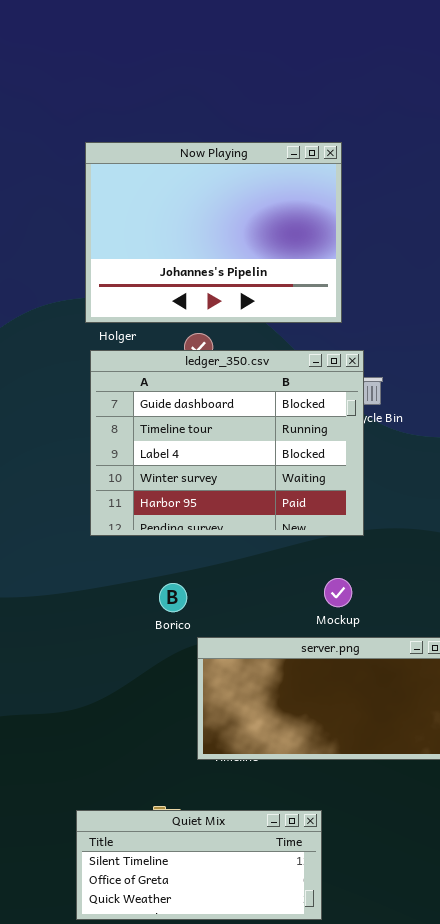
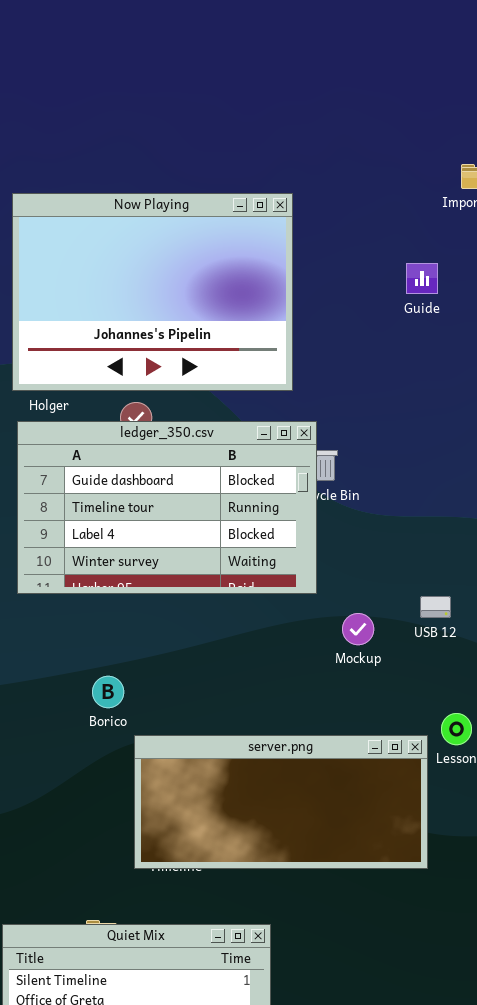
ledger_350.csv: [90,350,364,536] -> [17,421,317,594], resized
Mockup: [324,578,352,607] -> [342,613,374,645], moved

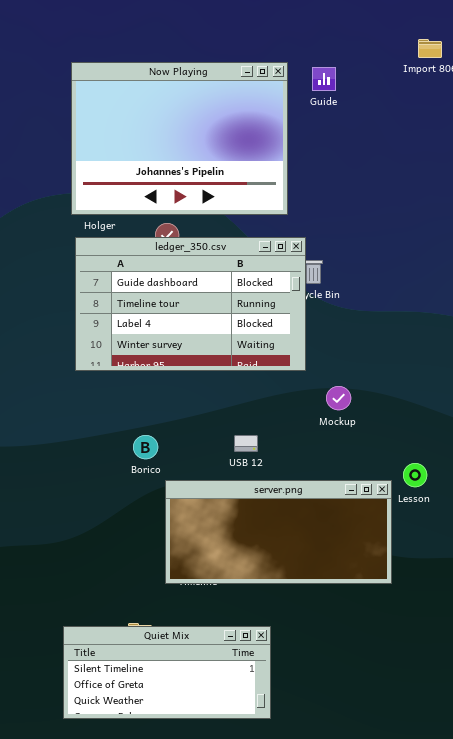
Guide: [406,263,438,294] -> [312,67,336,91], moved
USB 12: [420,596,451,618] -> [234,435,258,452], moved

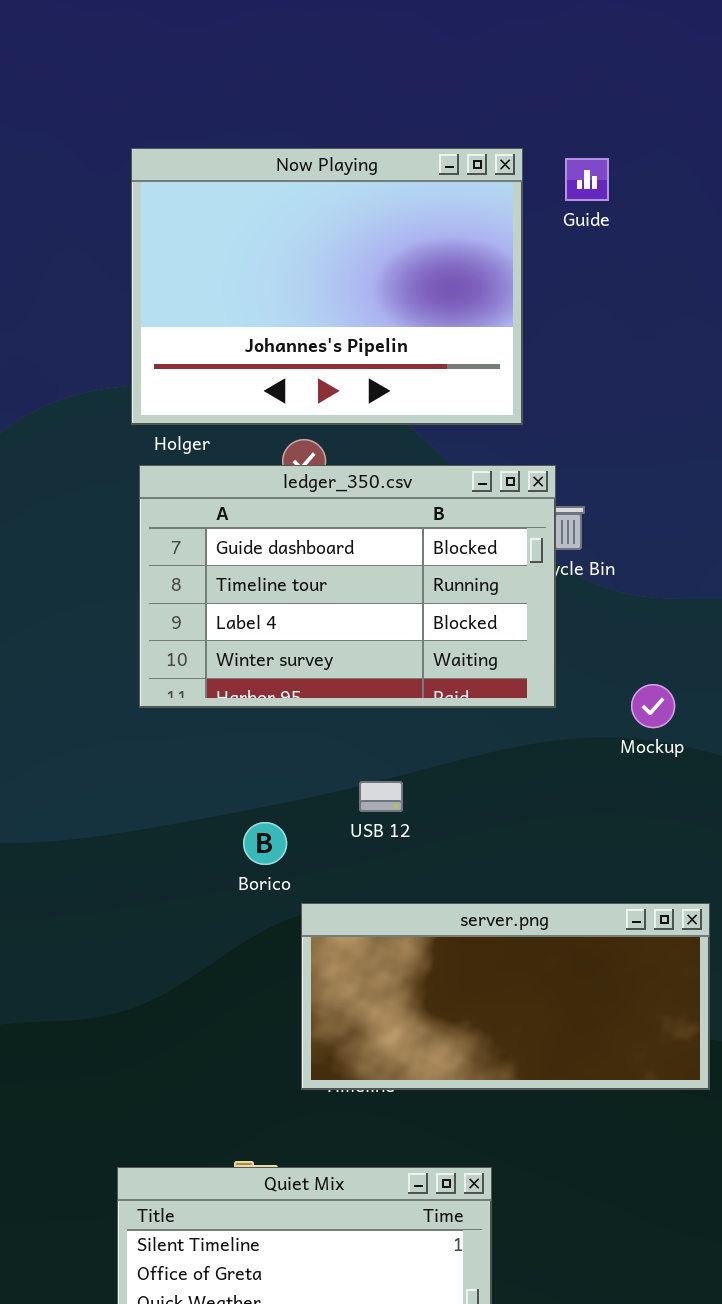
Mockup: [326,386,351,410] -> [631,684,675,728], moved
USB 12: [234,435,258,452] -> [359,781,403,812], moved

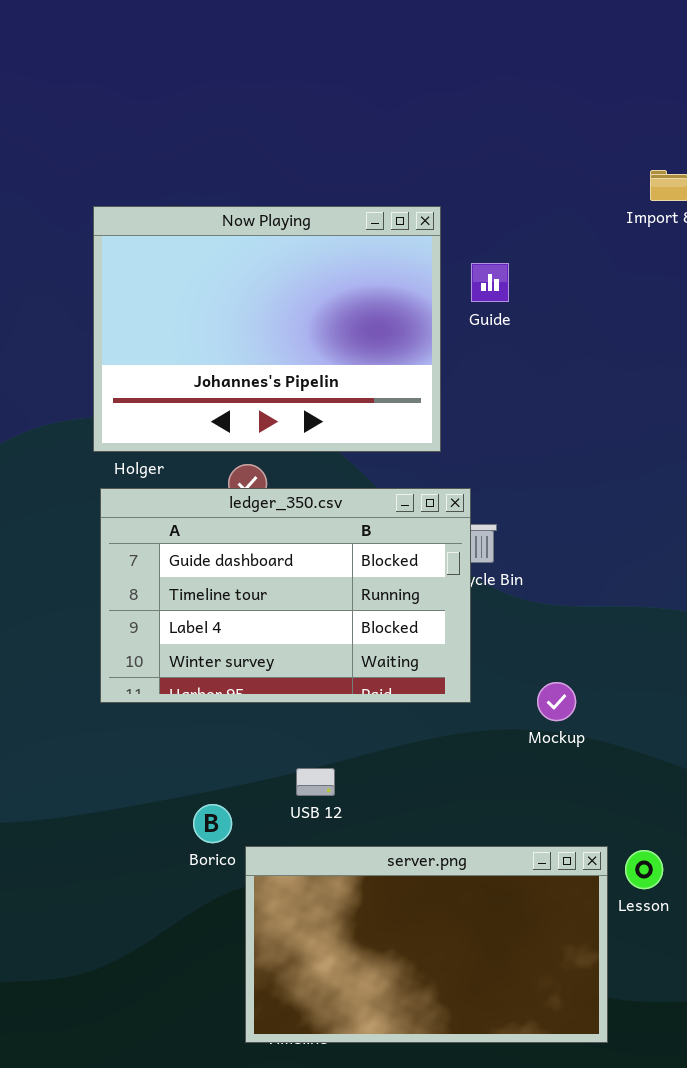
Guide: [565,158,609,201] -> [471,263,509,302], moved
server.png: [301,903,710,1090] -> [245,846,608,1043], resized

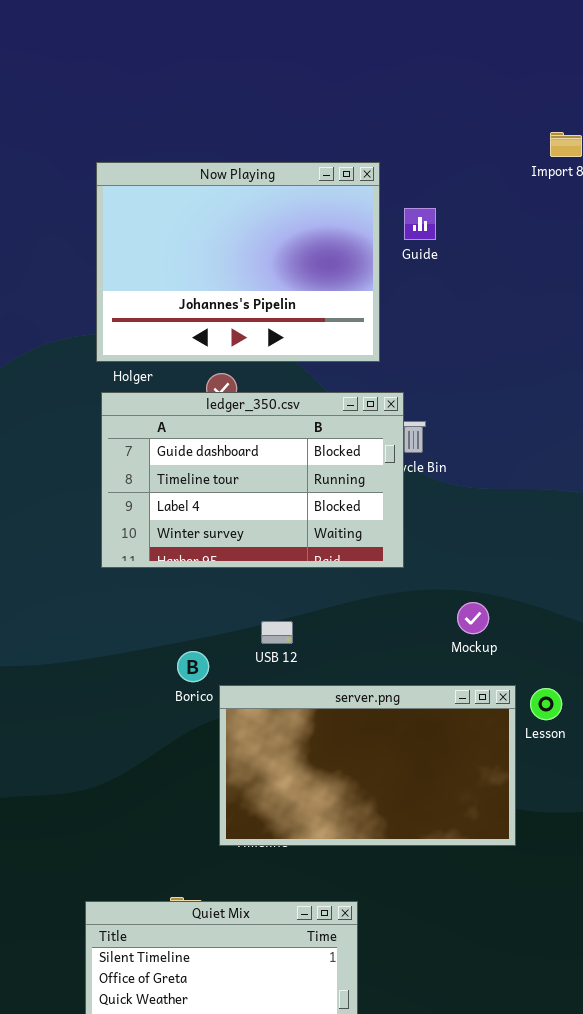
Mockup: [537,682,576,721] -> [457,602,489,634], moved

